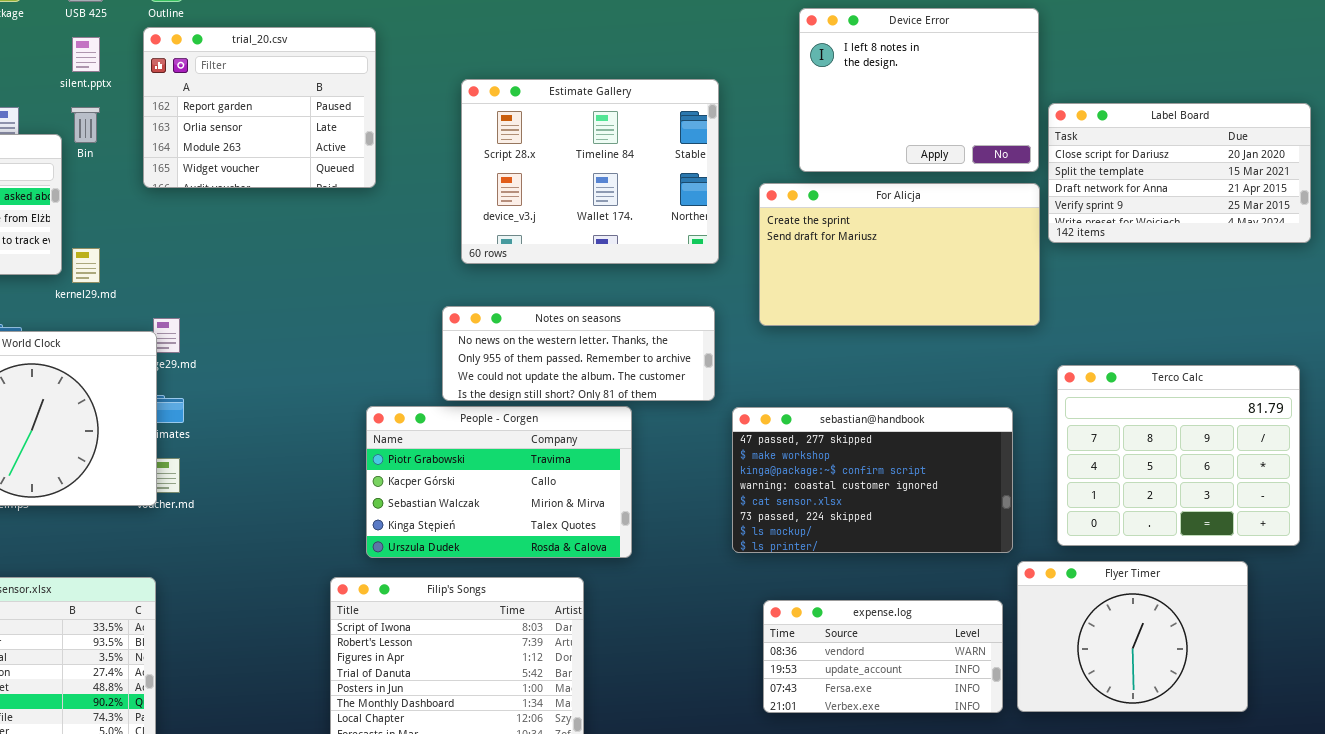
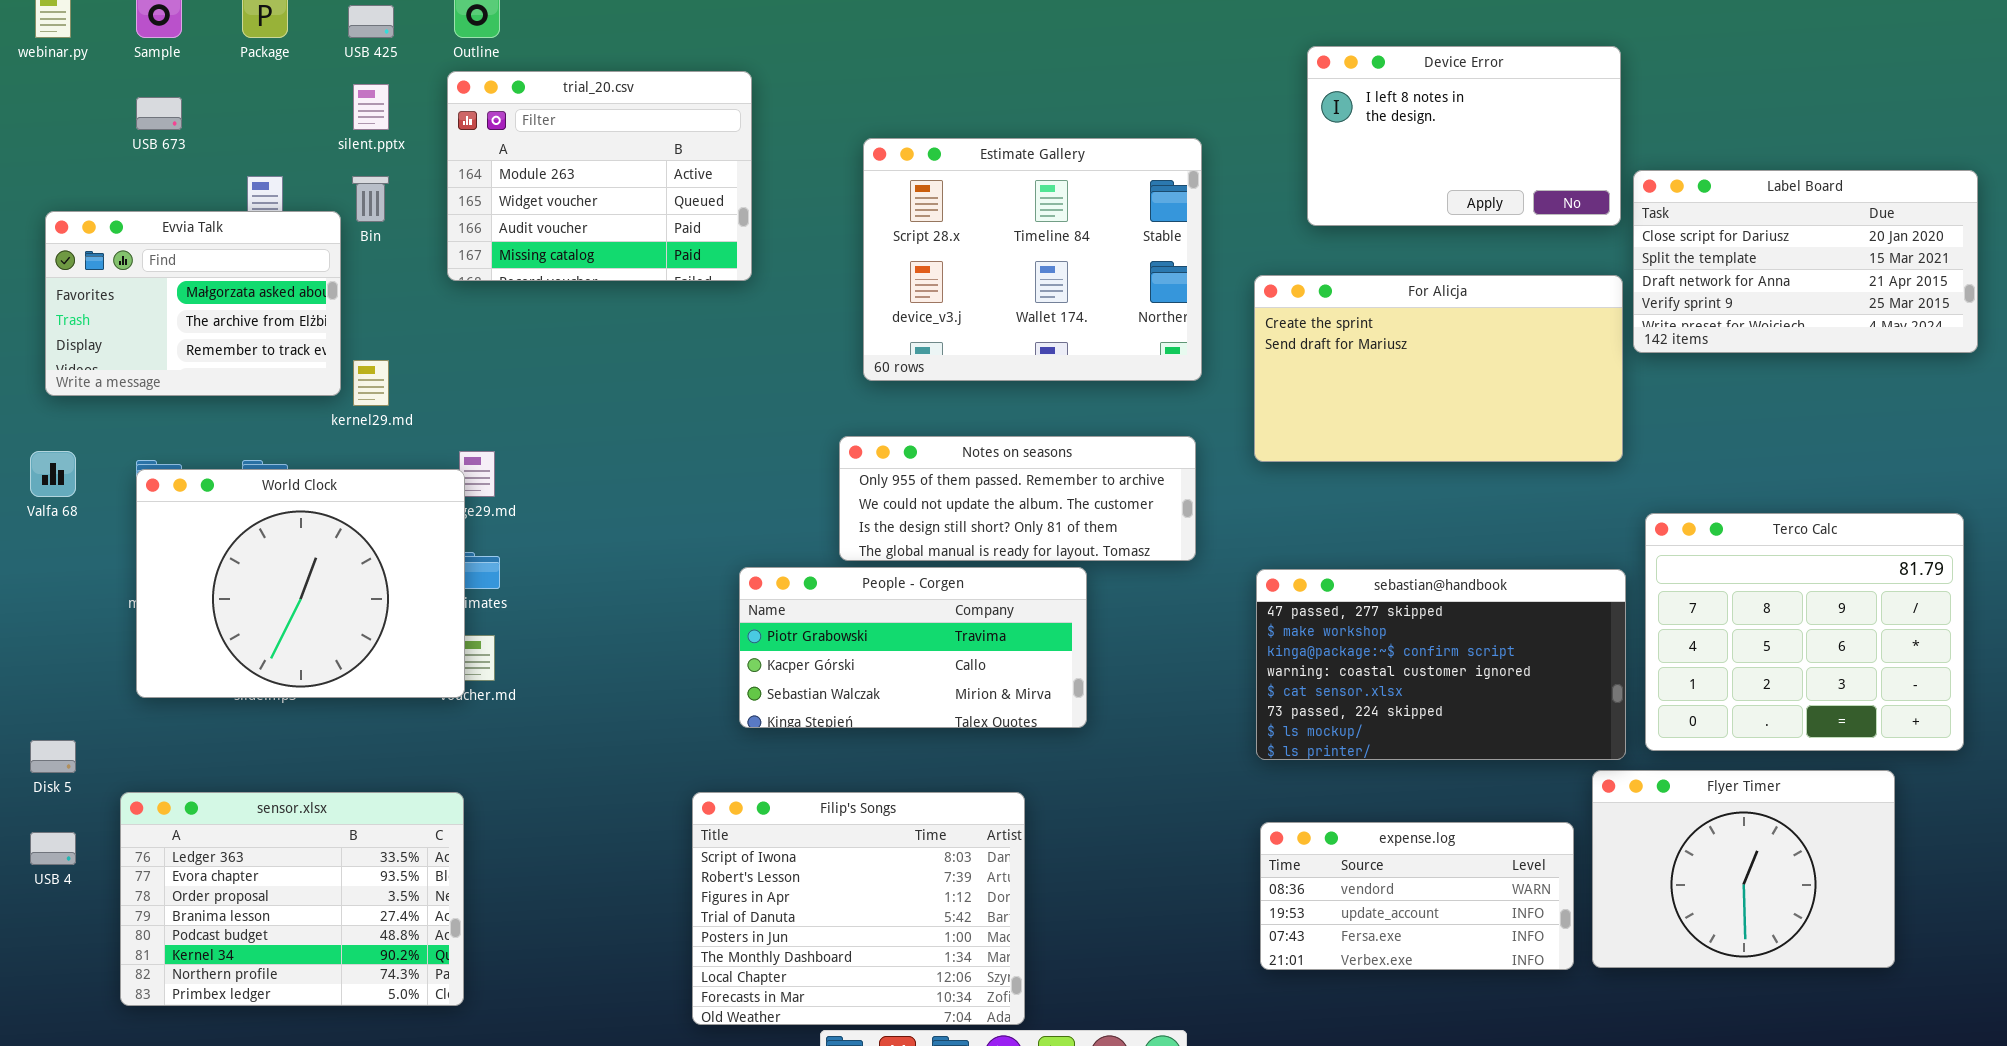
Device Error: [799,8,1039,172] -> [1307,46,1621,226], resized
trial_20.csv: [143,27,376,188] -> [447,71,752,281], scrolled down 2 rows
Notes on seasons: [442,306,715,401] -> [839,436,1196,561], scrolled down 1 row
People - Corgen: [366,406,632,558] -> [739,567,1087,728], resized
sebastian@handbook: [732,407,1013,553] -> [1256,569,1626,760], moved

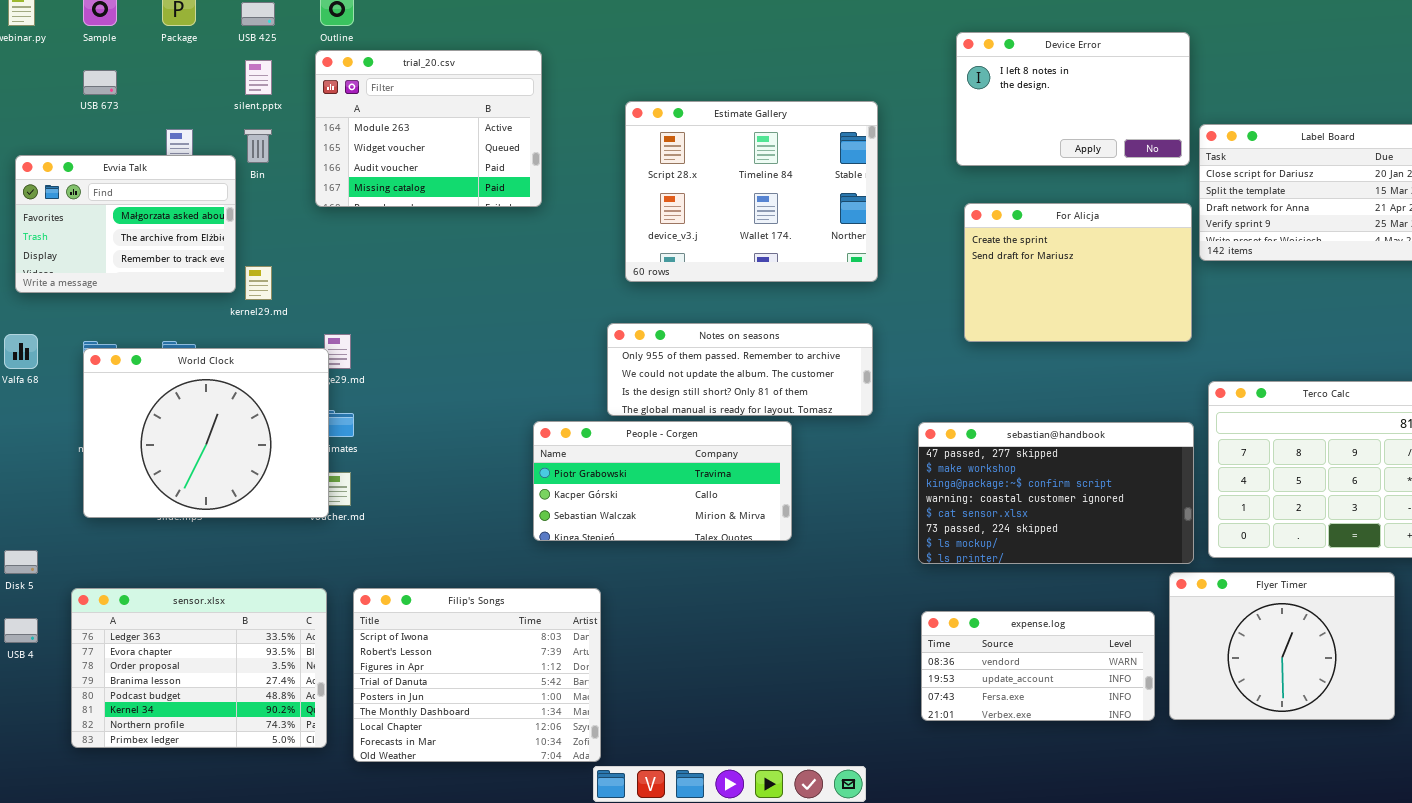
For Alicja: [1254,275,1623,462] -> [964,203,1192,342], resized
Filip's Songs: [692,792,1025,1025] -> [353,588,601,762], moved

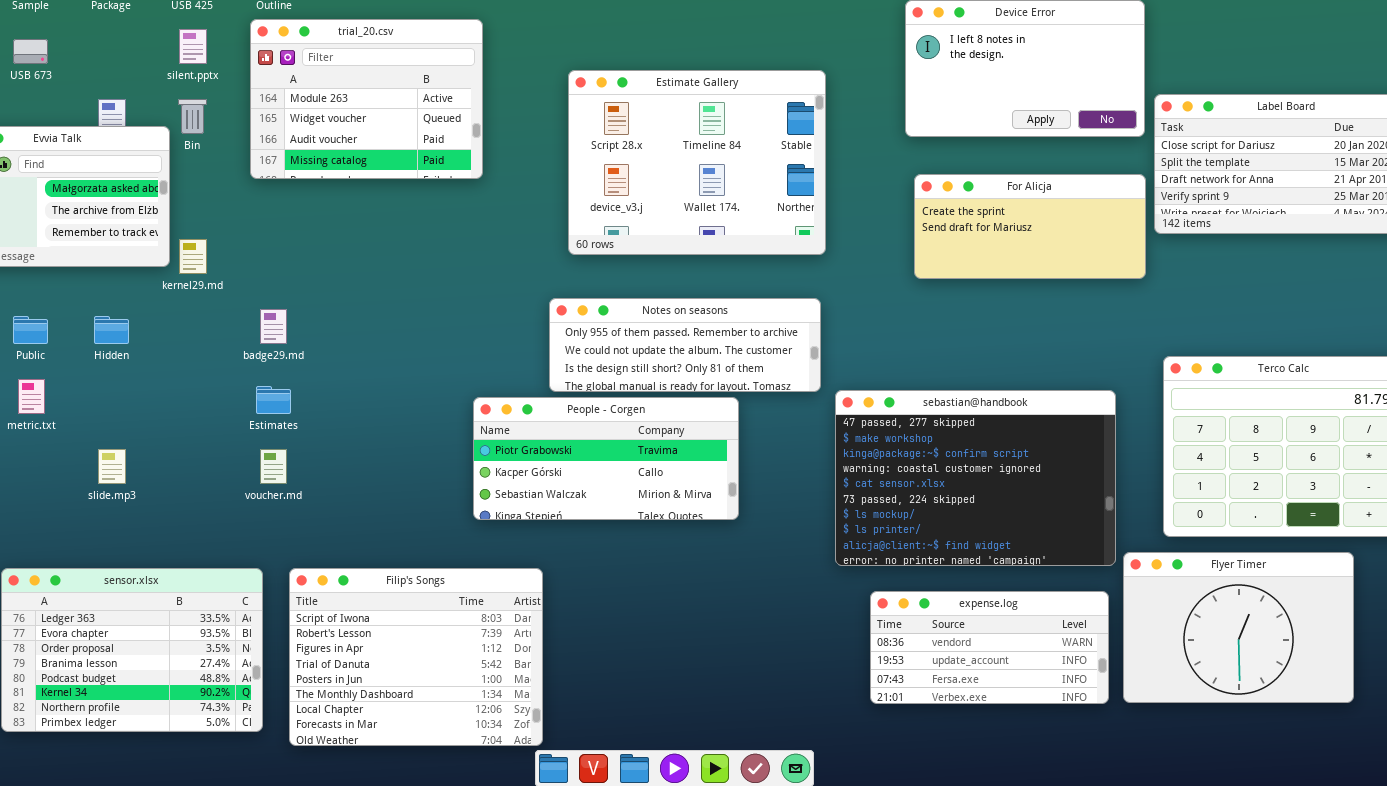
For Alicja: [964,203,1192,342] -> [914,174,1146,279], resized
World Clock: [83,348,329,518] -> none, closed
sebastian@handbook: [918,422,1194,564] -> [835,390,1116,566], moved, resized

